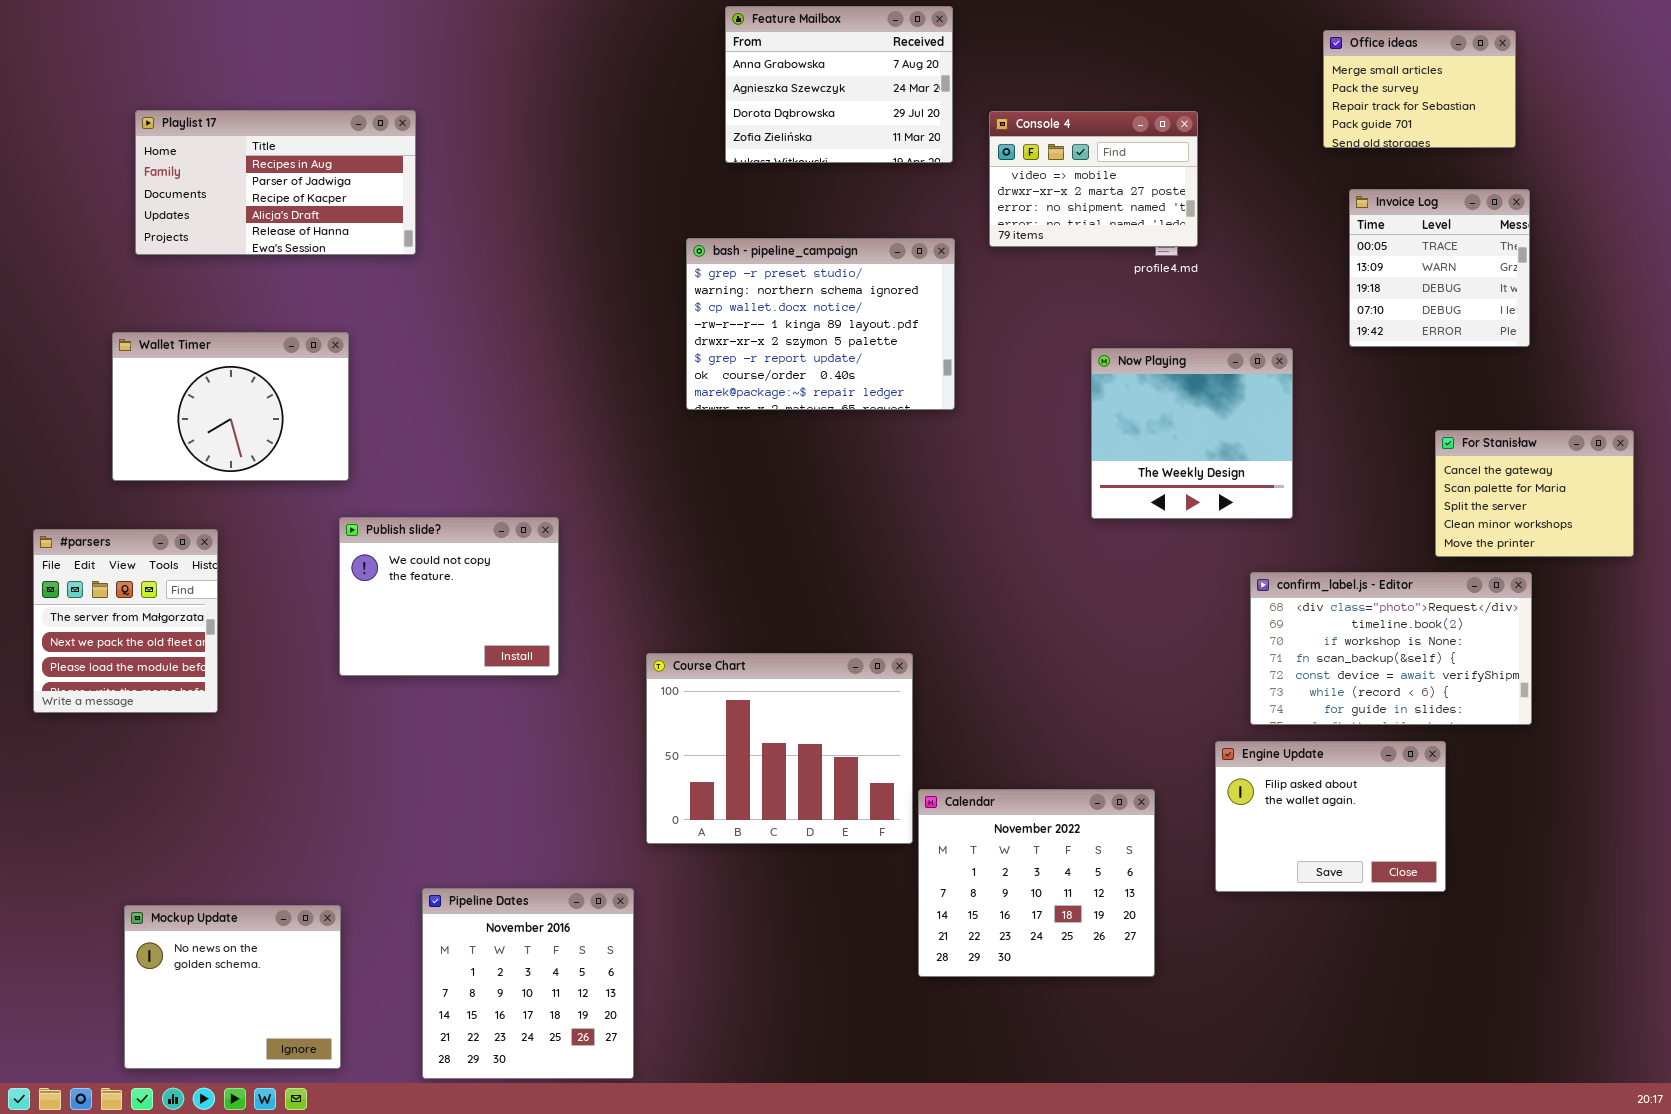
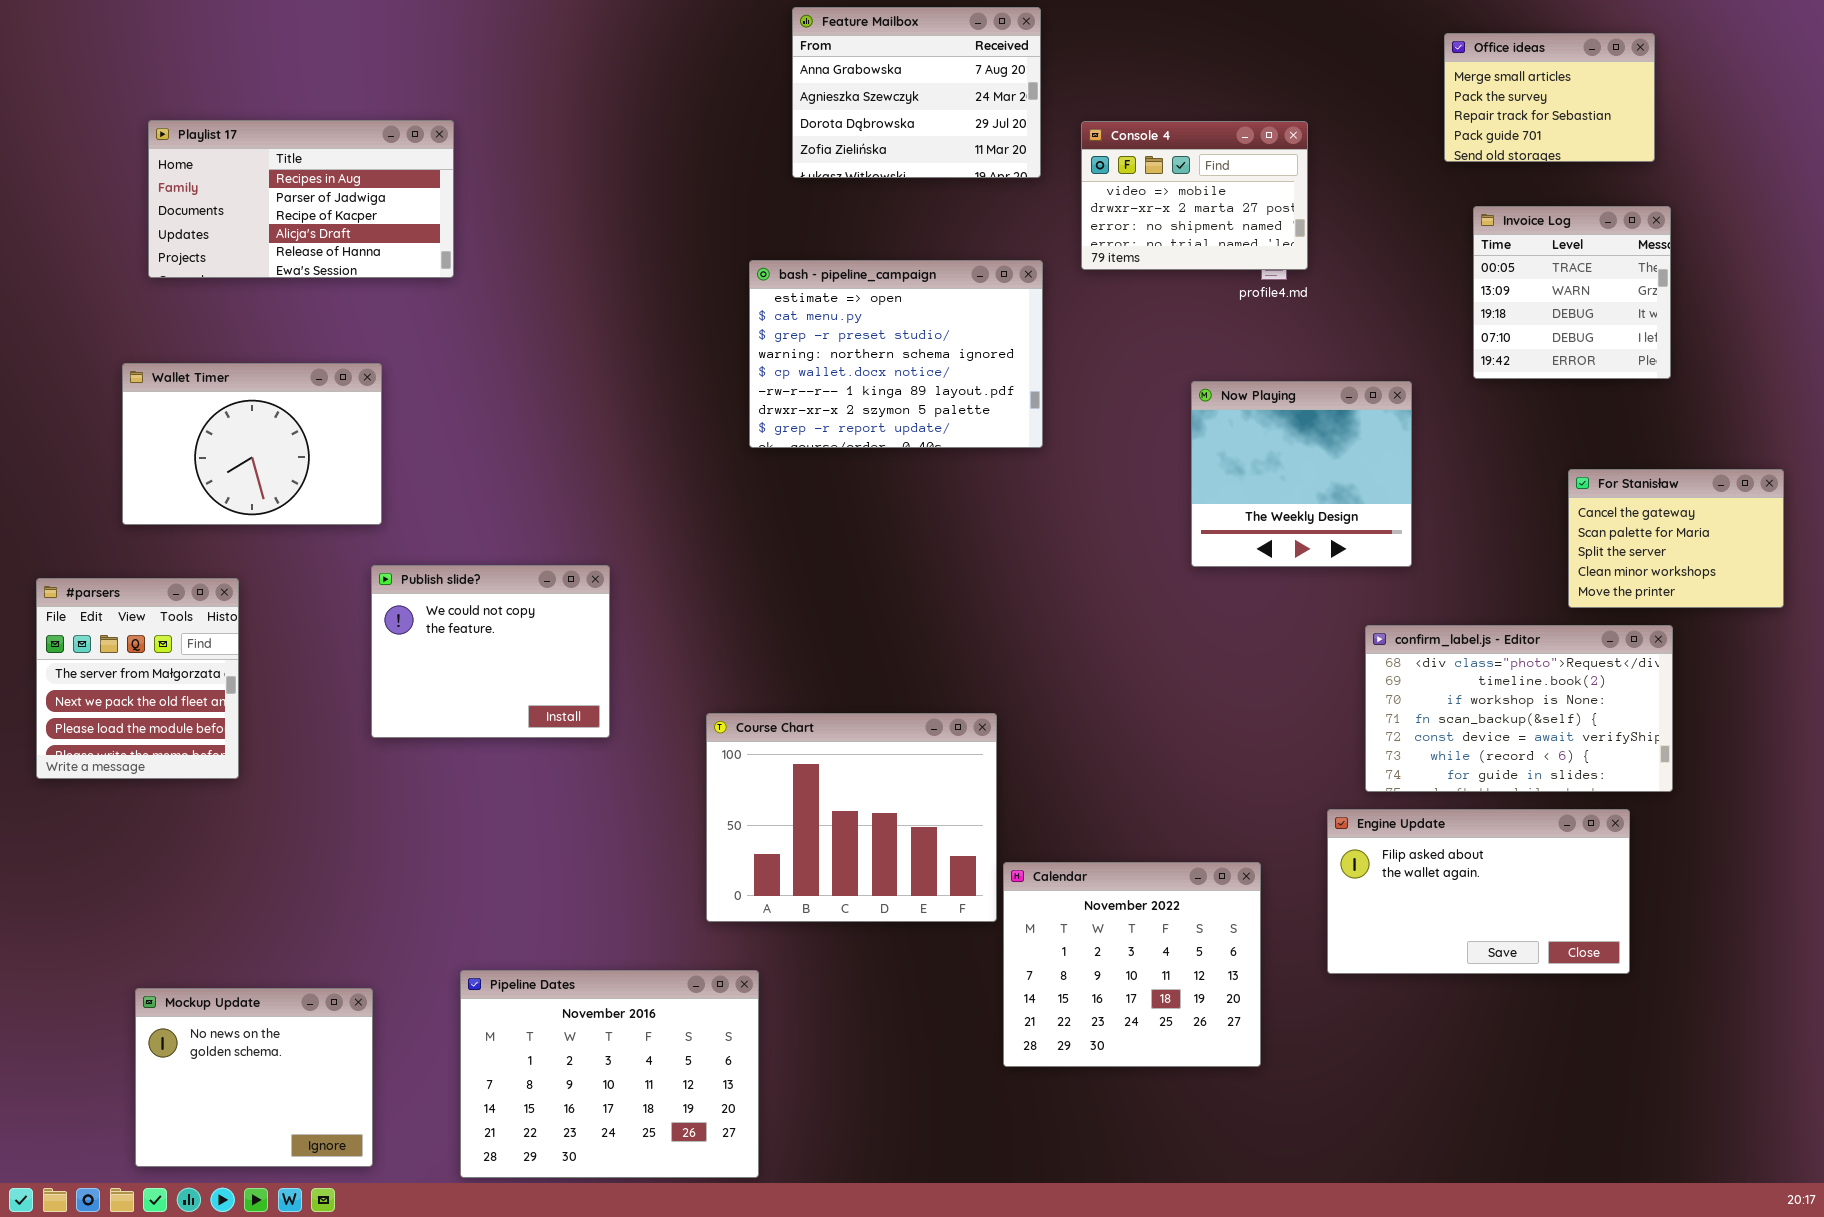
bash - pipeline_campaign: [686,238,955,410] -> [749,260,1043,448], scrolled up 2 rows
Engine Update: [1215,741,1446,892] -> [1327,809,1630,974], resized
Pipeline Dates: [422,888,634,1079] -> [460,970,759,1178], resized

